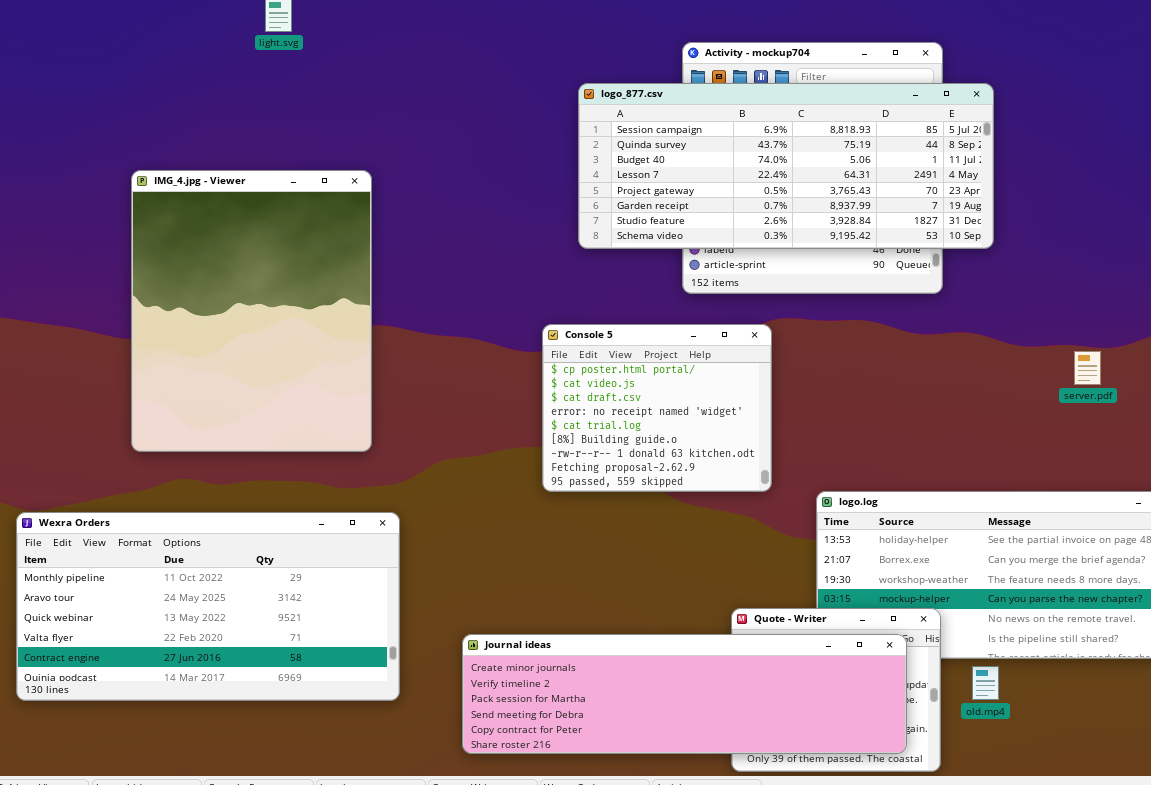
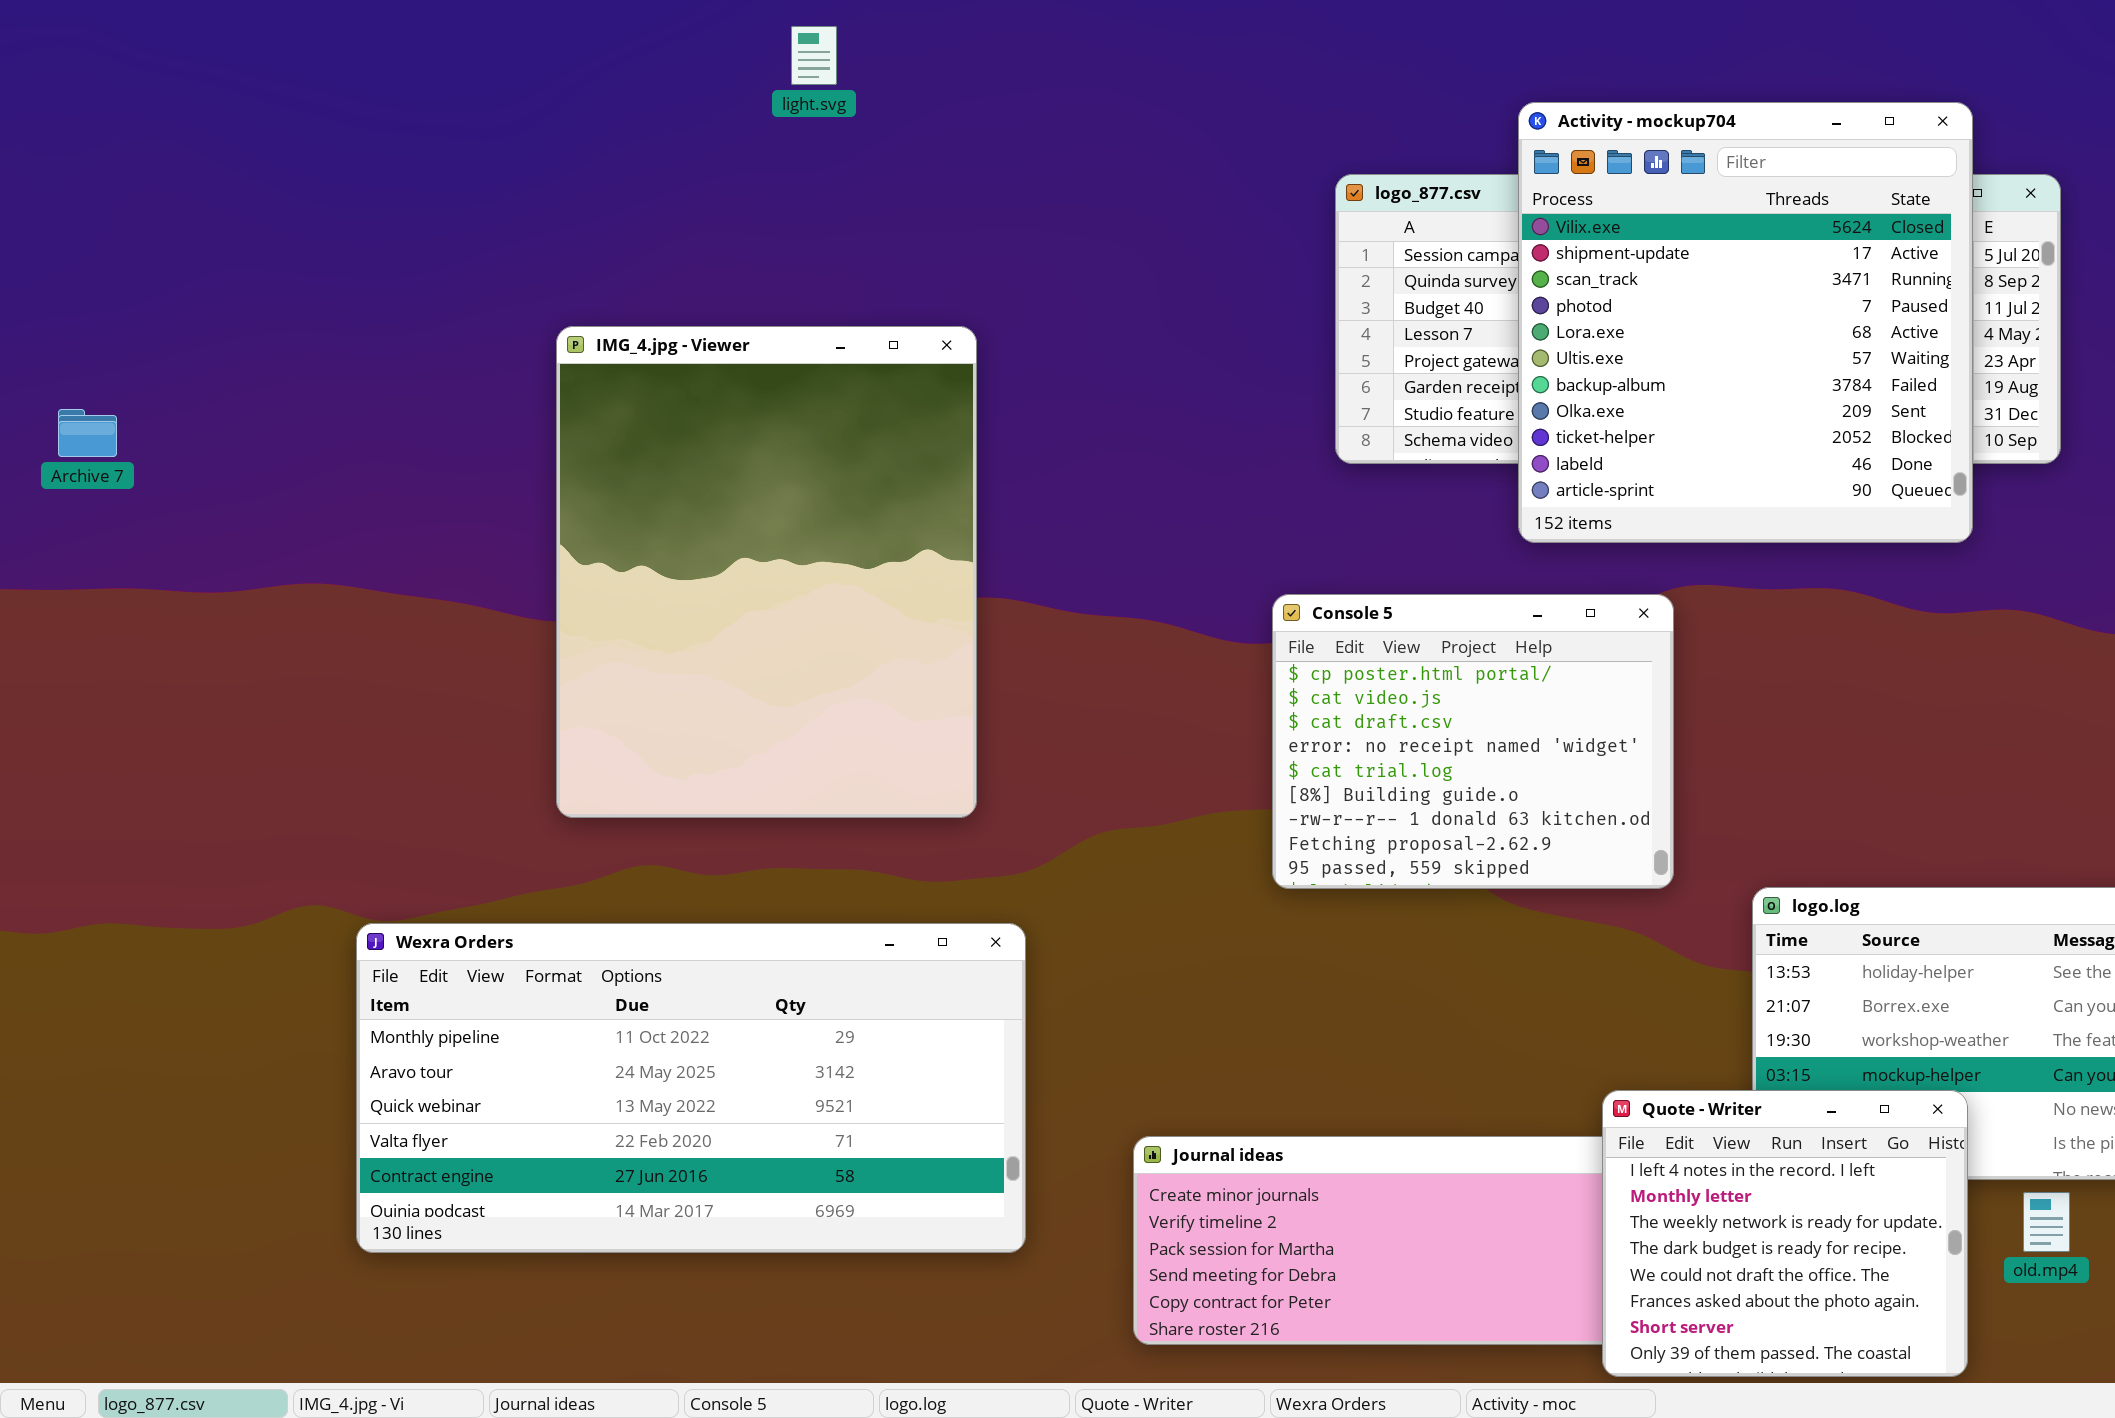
Activity - mockup704: [682,42,943,294] -> [1518,102,1973,543], raised
Quote - Writer: [731,608,941,772] -> [1602,1090,1968,1377], raised

